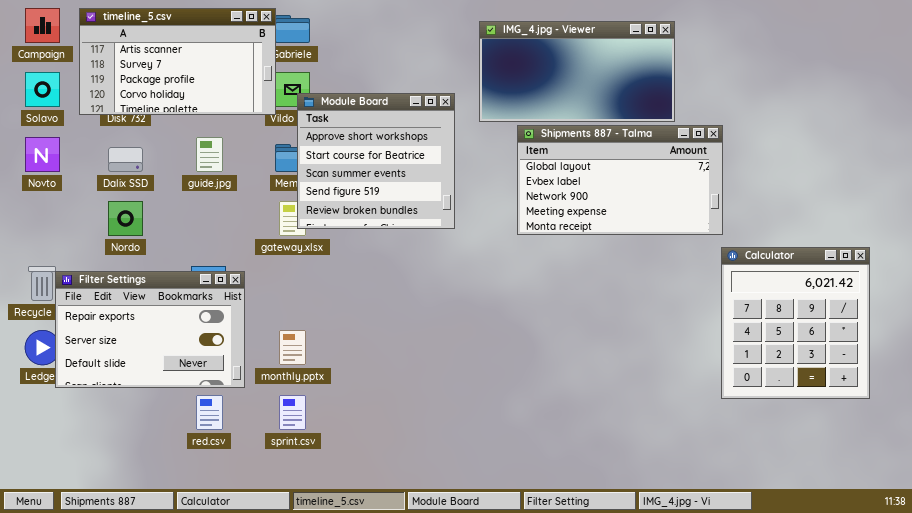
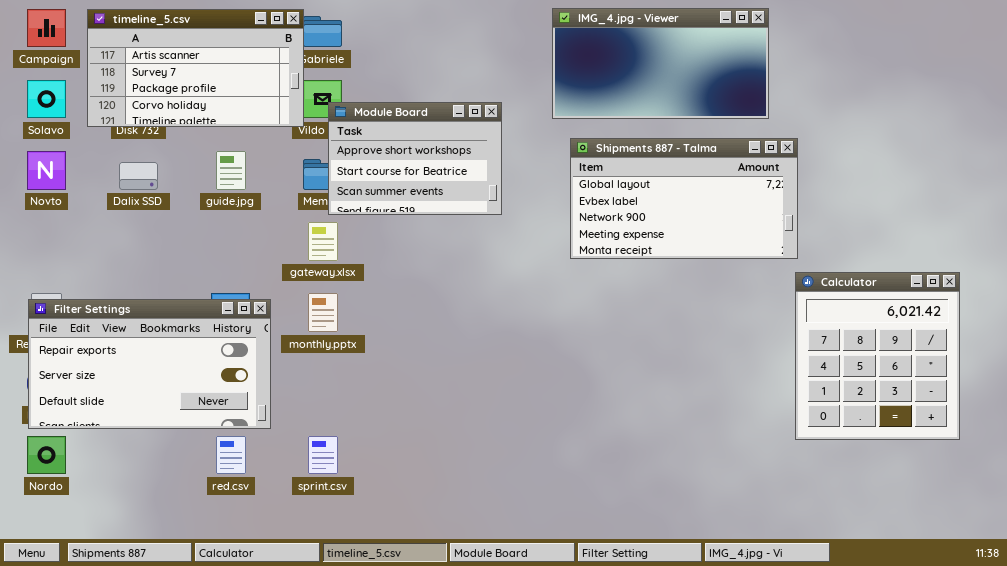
IMG_4.jpg - Viewer: [479,21,675,122] -> [552,8,769,119], moved
Module Board: [297,93,455,229] -> [328,102,502,215], resized
Nordo: [108,201,143,236] -> [27,436,66,474], moved
Filter Settings: [55,271,245,388] -> [28,299,271,429], resized
monthly.pptx: [279,330,306,365] -> [308,293,338,332], moved

